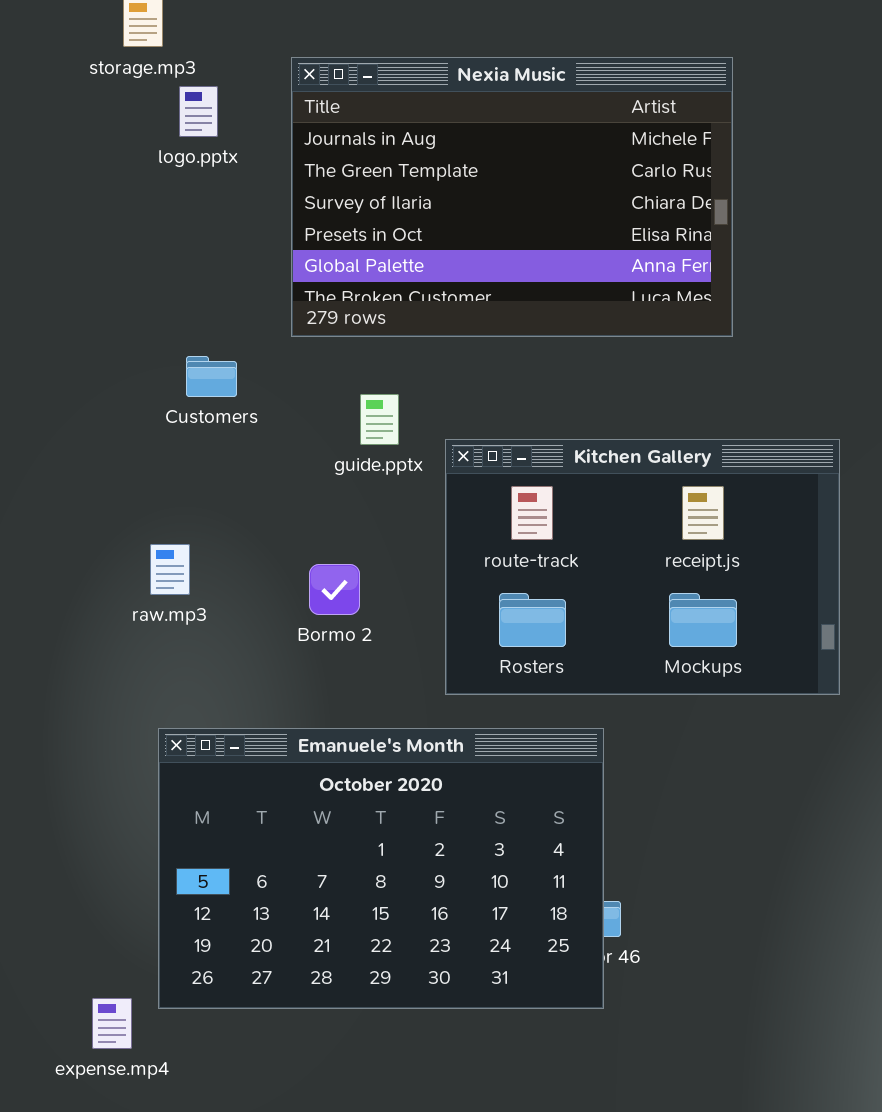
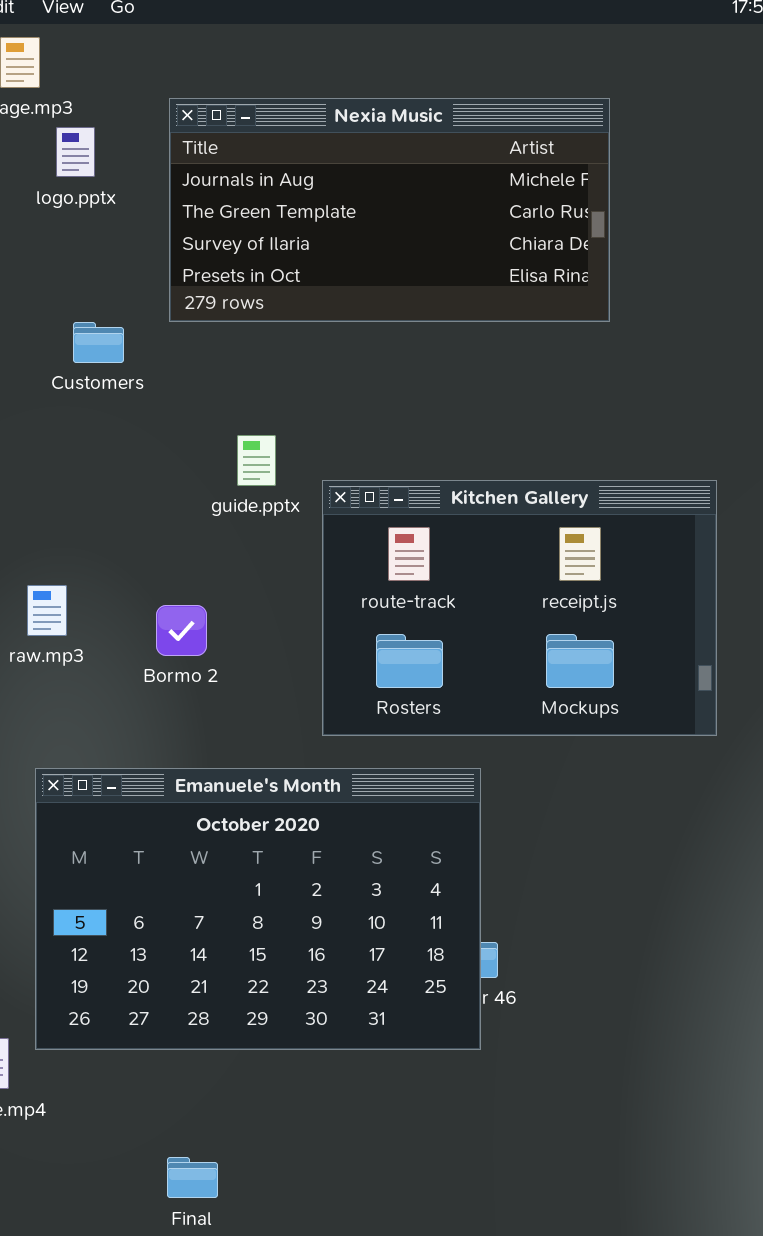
Nexia Music: [291,57,733,337] -> [169,98,610,322], resized
Customers: [186,356,237,397] -> [73,322,124,363], moved
Bormo 2: [309,564,360,615] -> [156,605,207,656], moved

